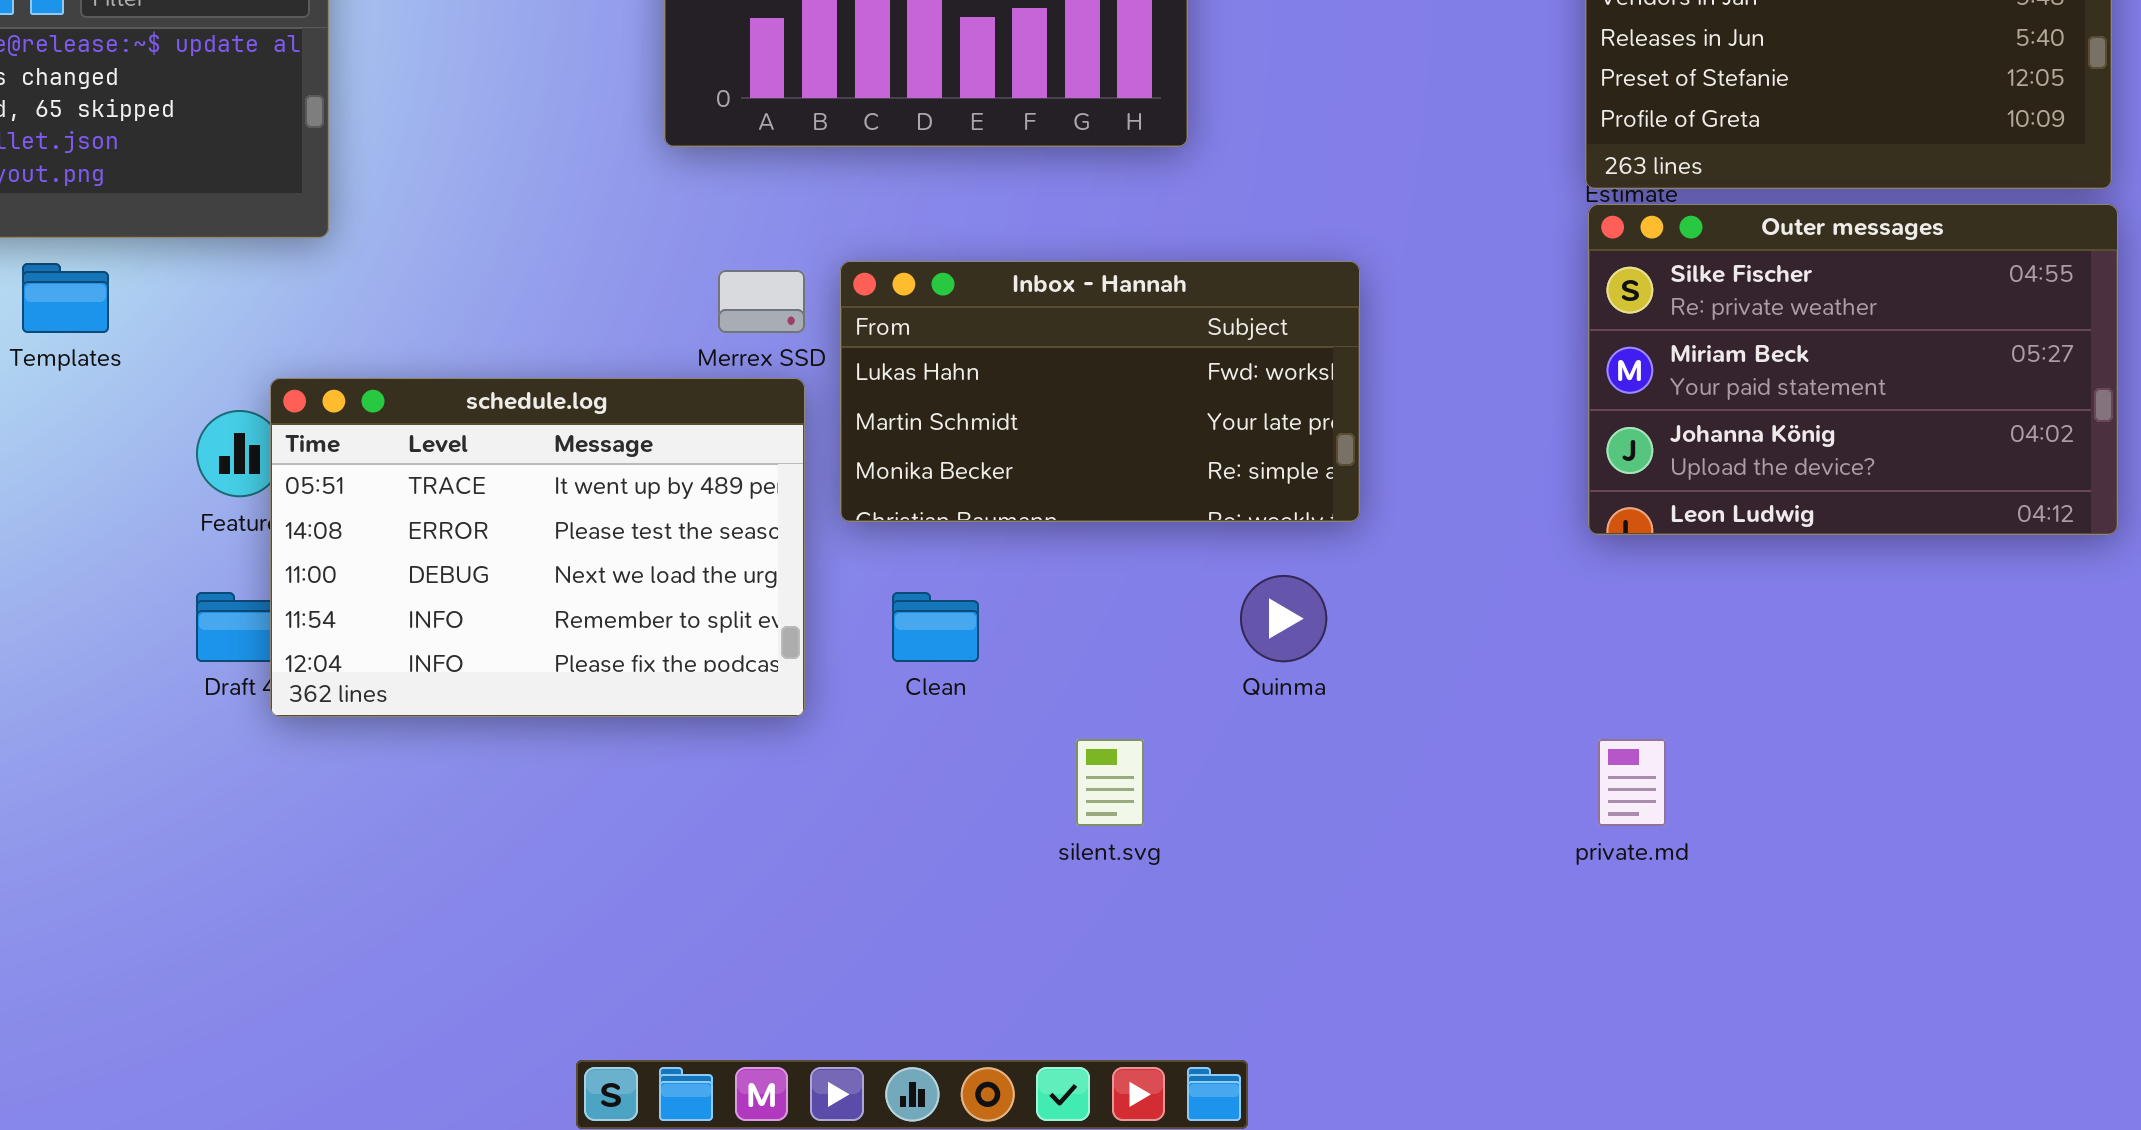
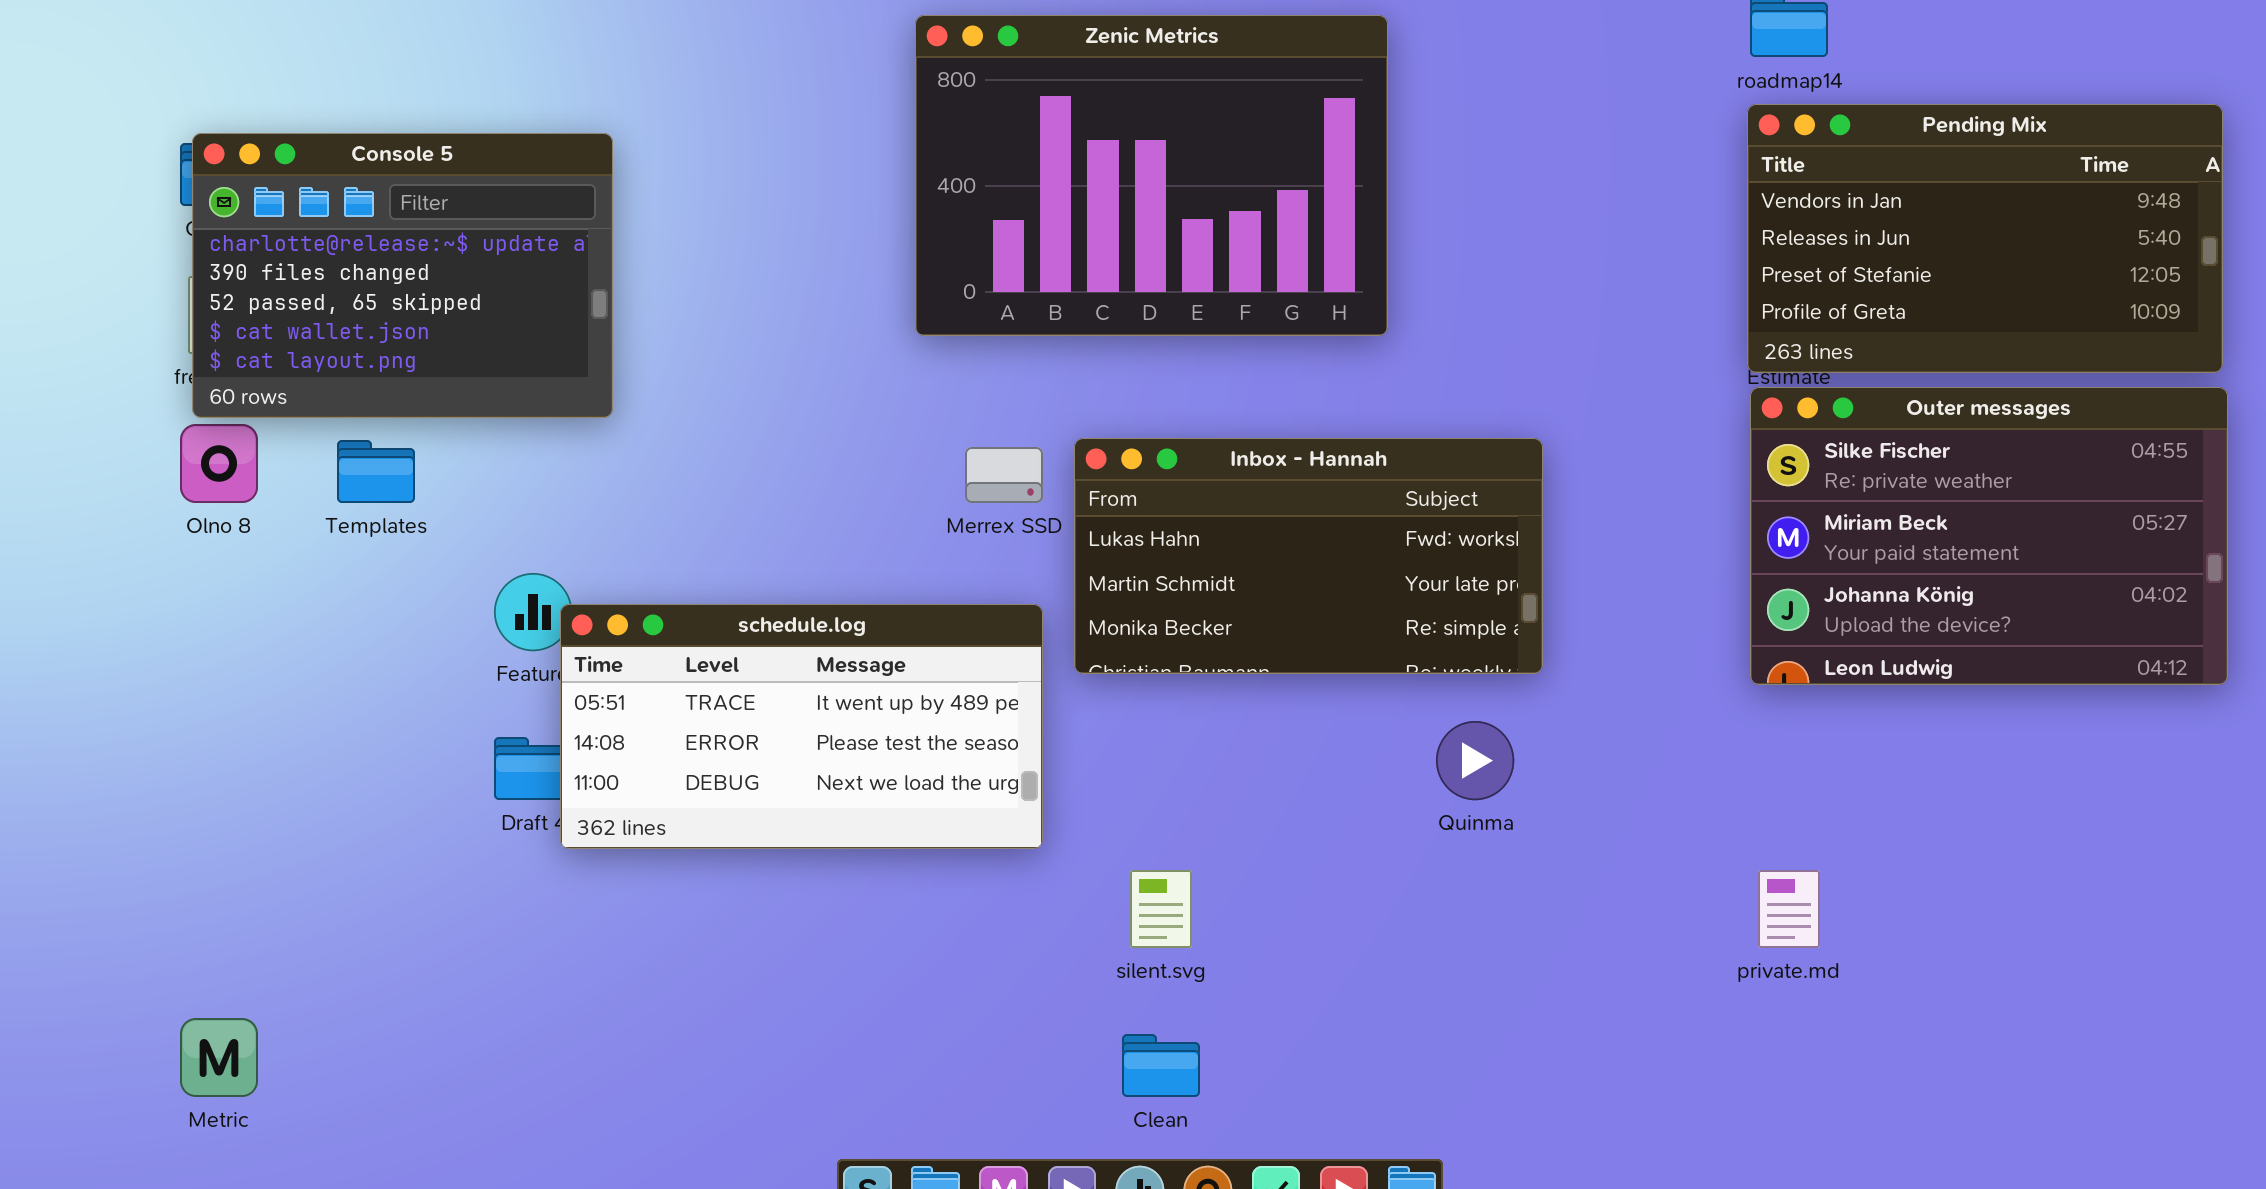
schedule.log: [270,378,805,717] -> [560,604,1043,849], resized
Clean: [892,592,979,662] -> [1122,1034,1200,1097], moved
silent.svg: [1076,739,1144,826] -> [1130,870,1192,948], moved

